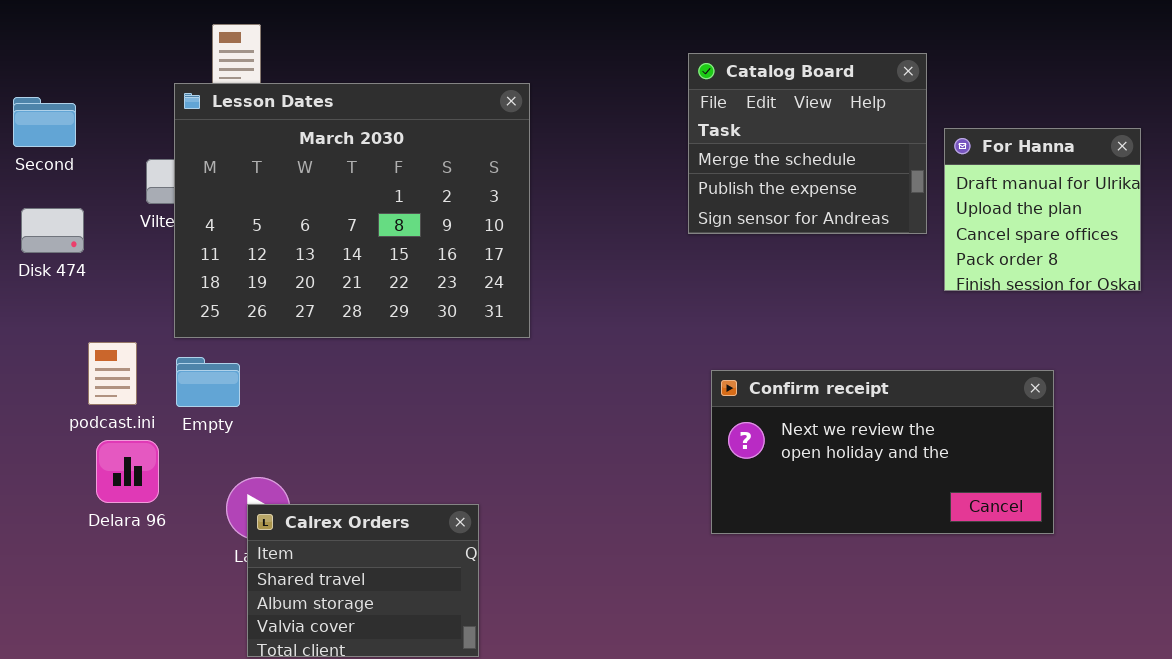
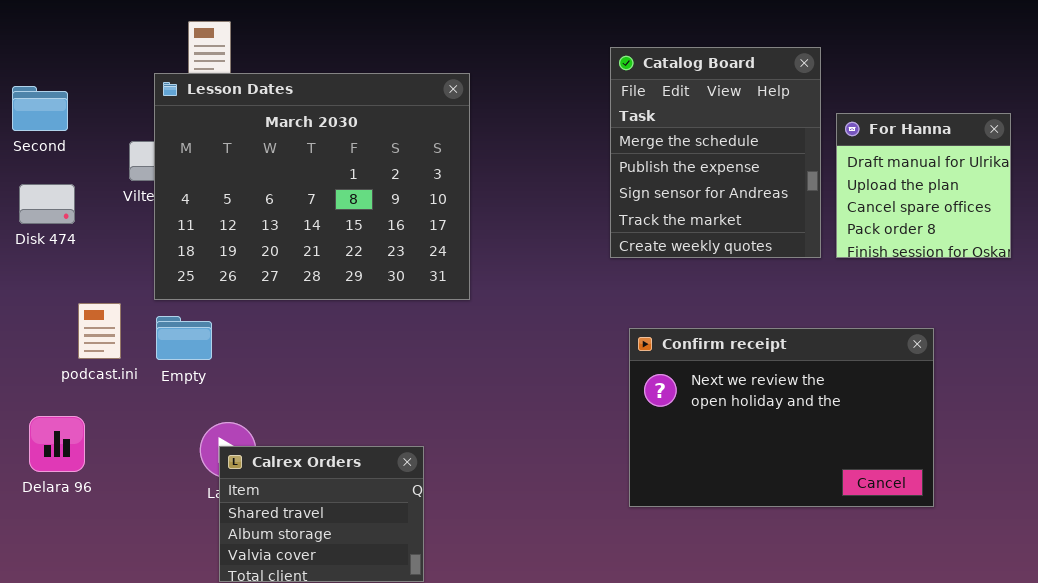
Catalog Board: [688,53,927,234] -> [610,47,821,258], resized
Confirm receipt: [711,370,1054,534] -> [629,328,934,507], resized
Delara 96: [96,440,159,503] -> [29,416,85,472], moved

